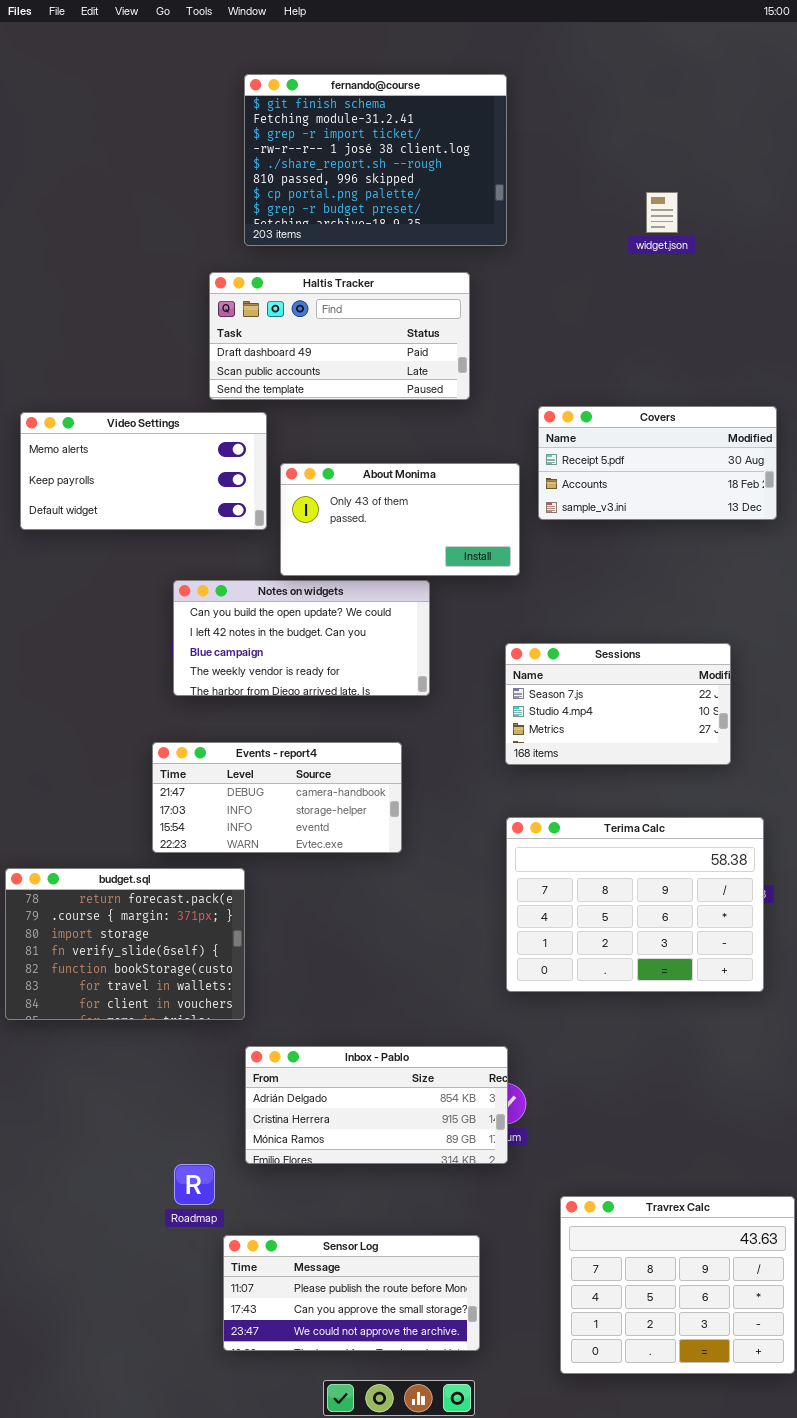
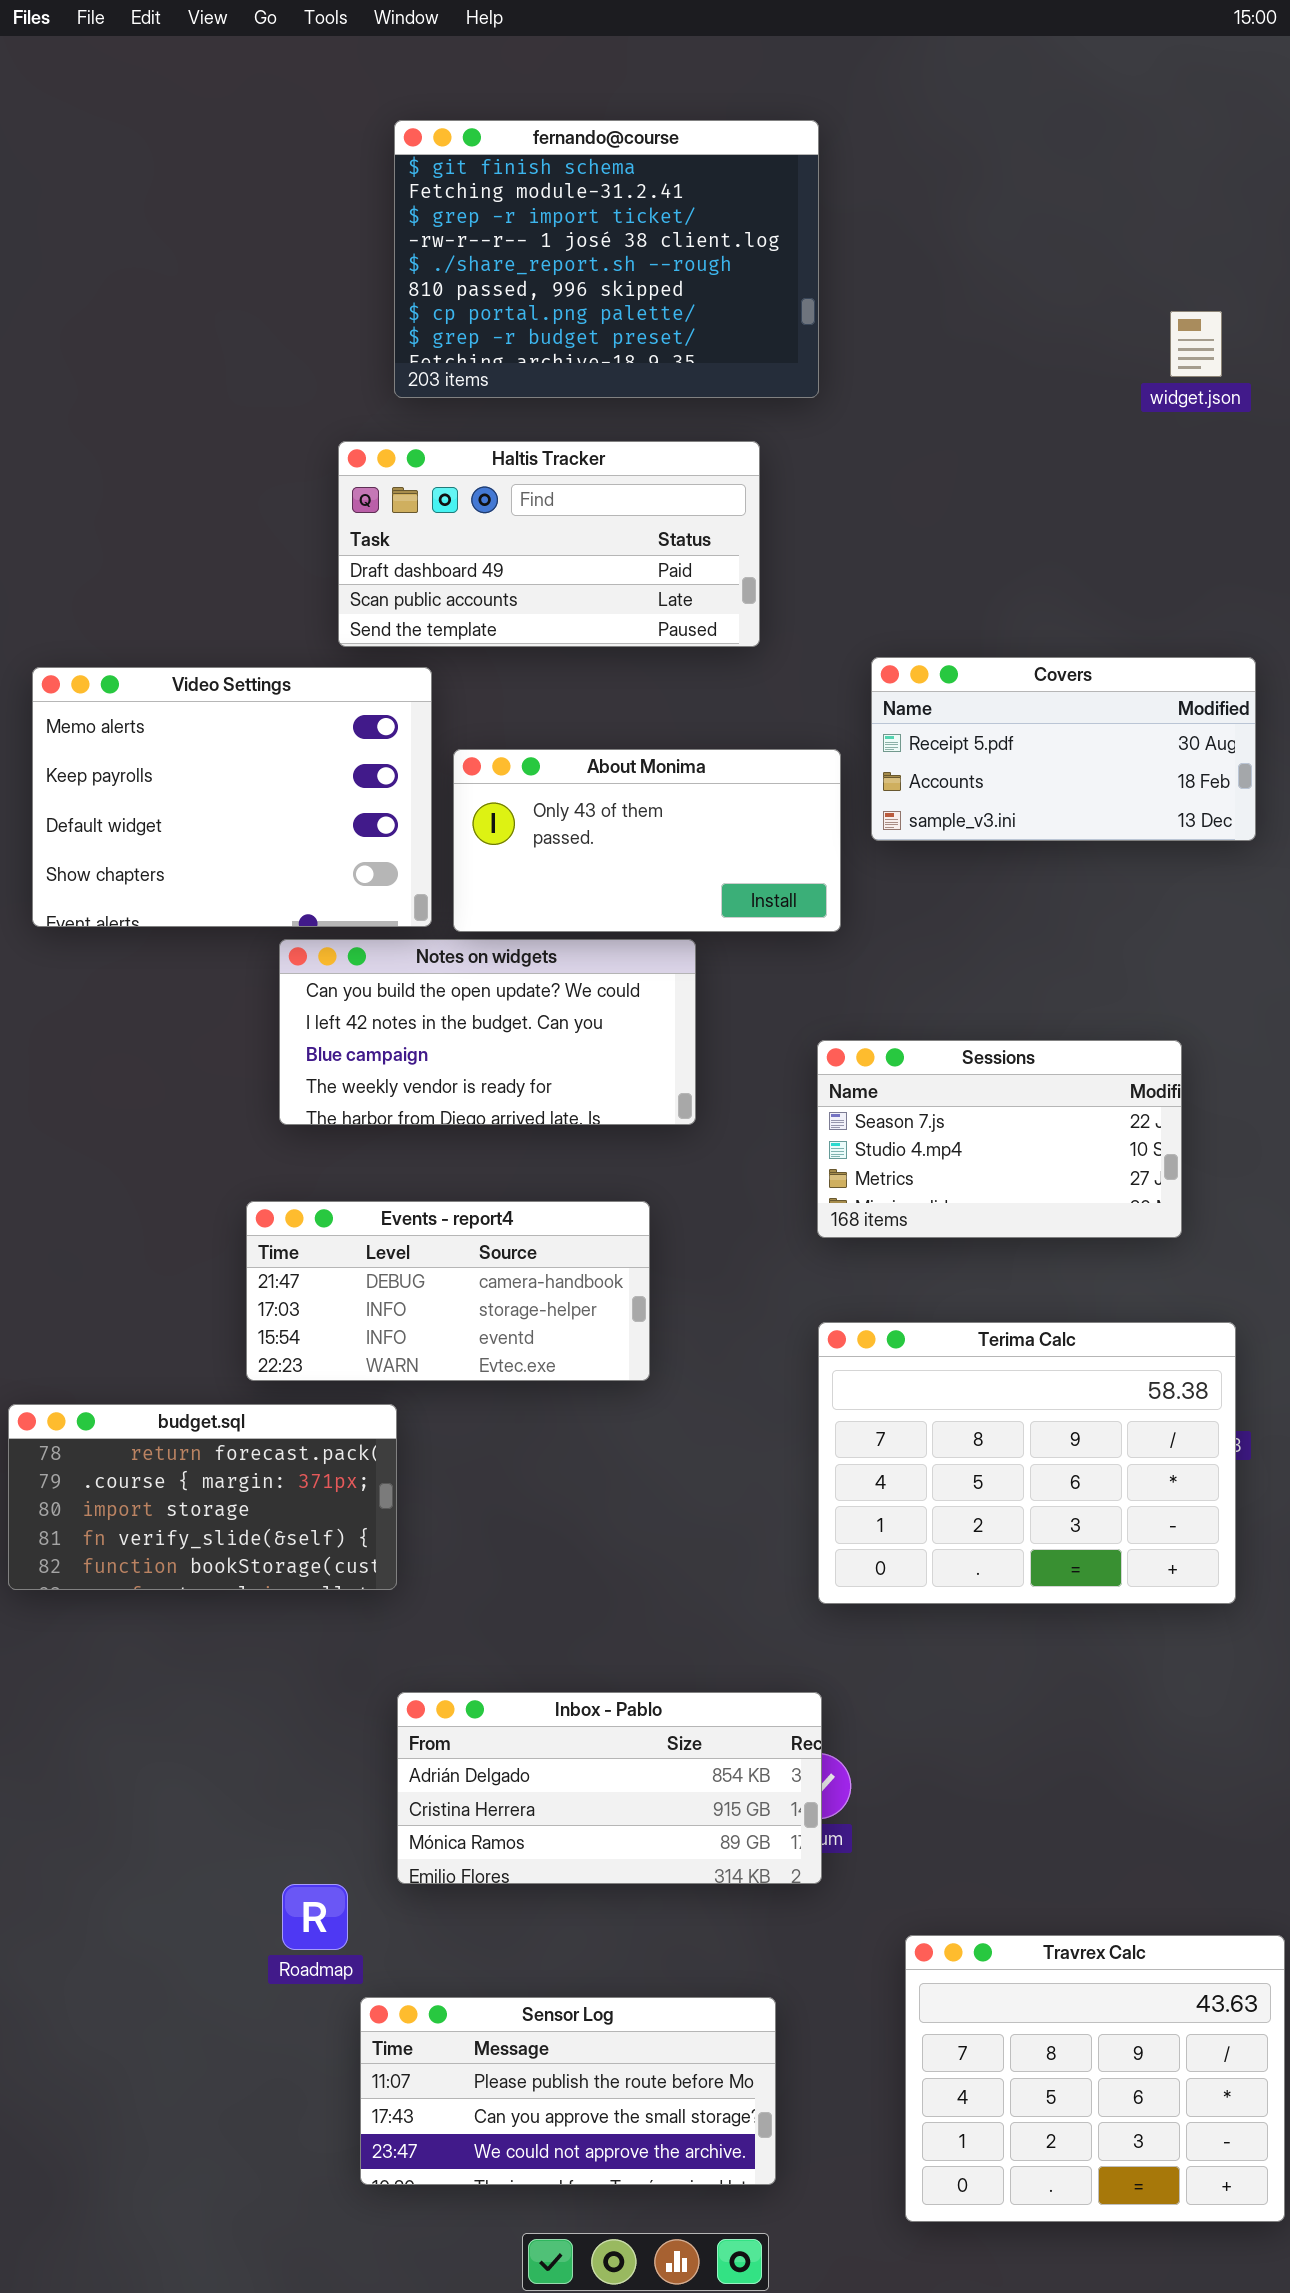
widget.json: [646,192,678,233] -> [1170,311,1222,377], moved
Video Settings: [20,412,267,530] -> [32,667,432,927], resized
budget.sql: [5,868,245,1020] -> [8,1404,397,1590], resized

